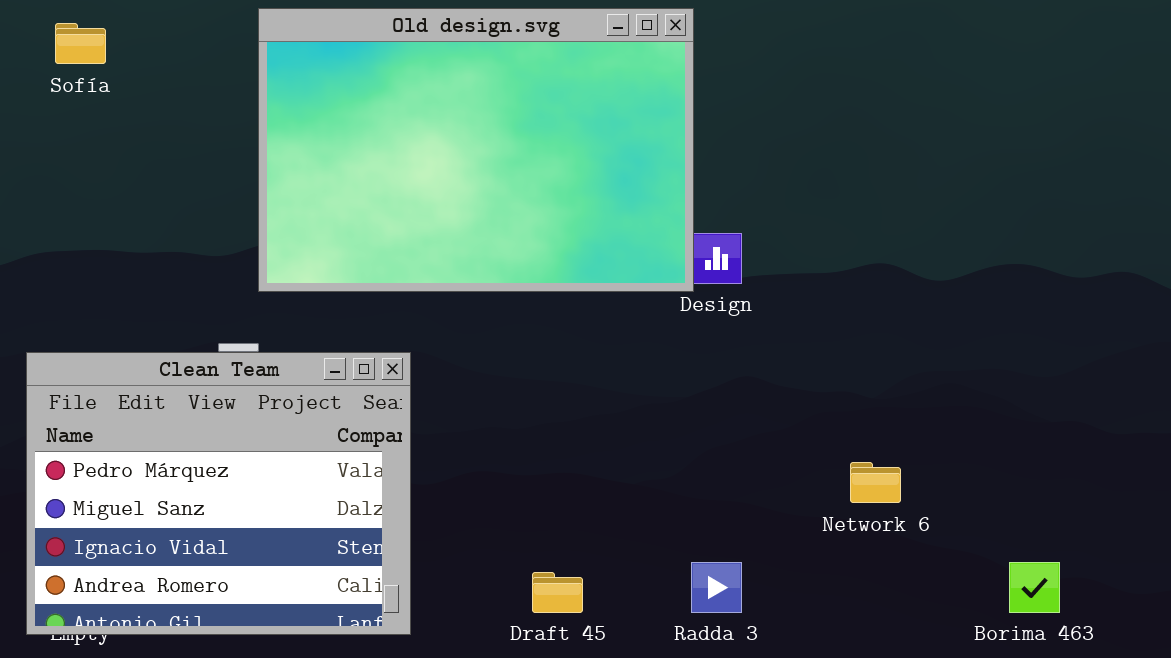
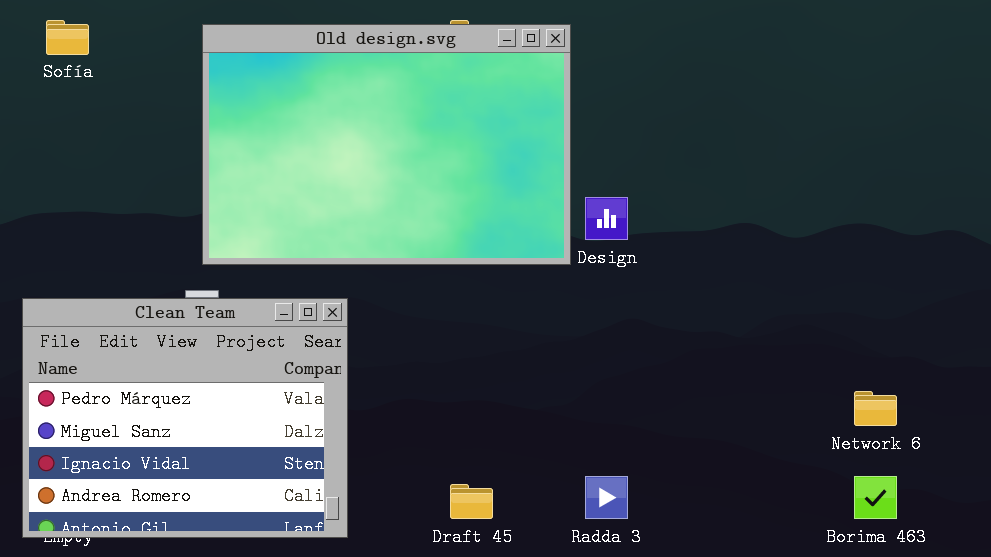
Old design.svg: [258,8,694,292] -> [202,24,571,265], moved
Network 6: [850,462,901,503] -> [854,391,897,426], moved

